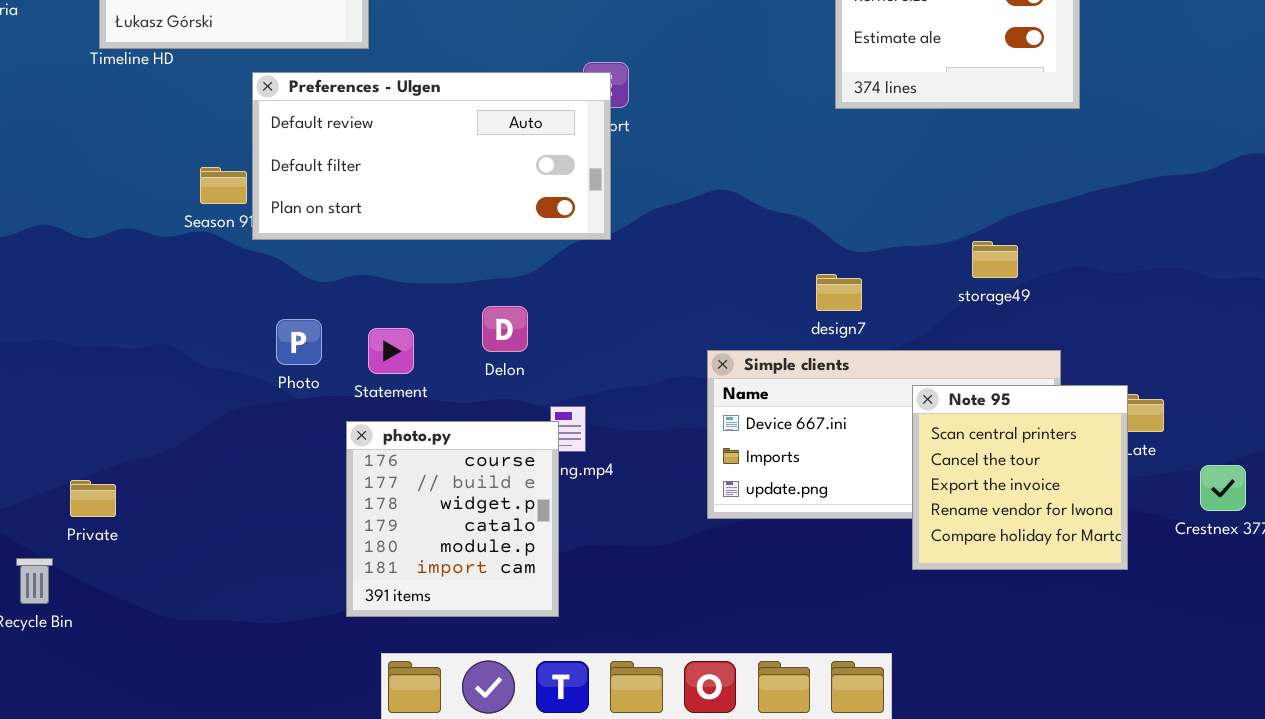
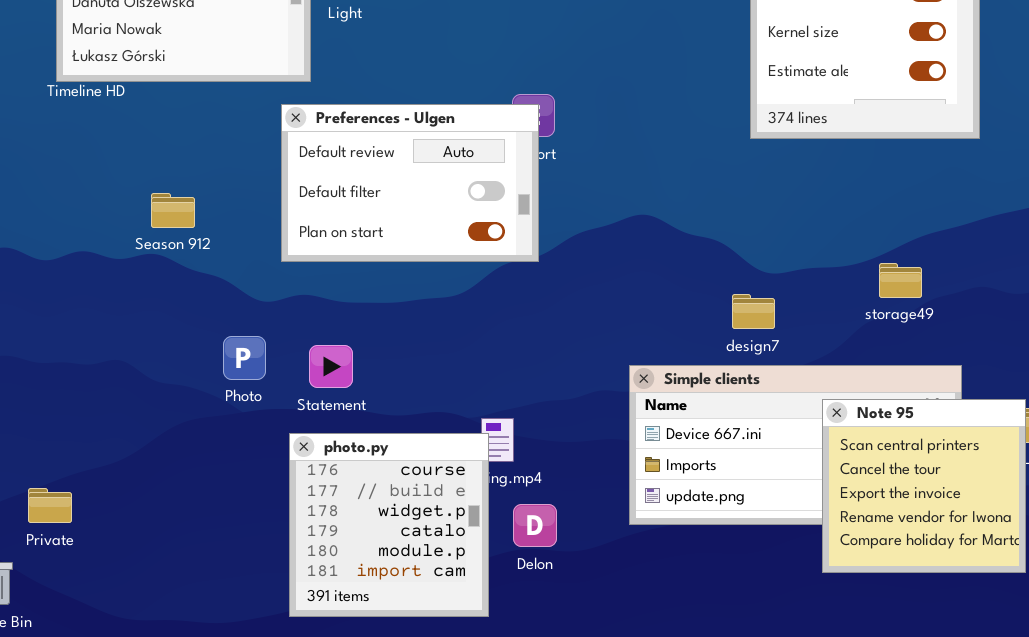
Preferences - Ulgen: [252,72,611,240] -> [281,104,539,262], resized
Delon: [482,306,528,352] -> [513,504,557,547], moved

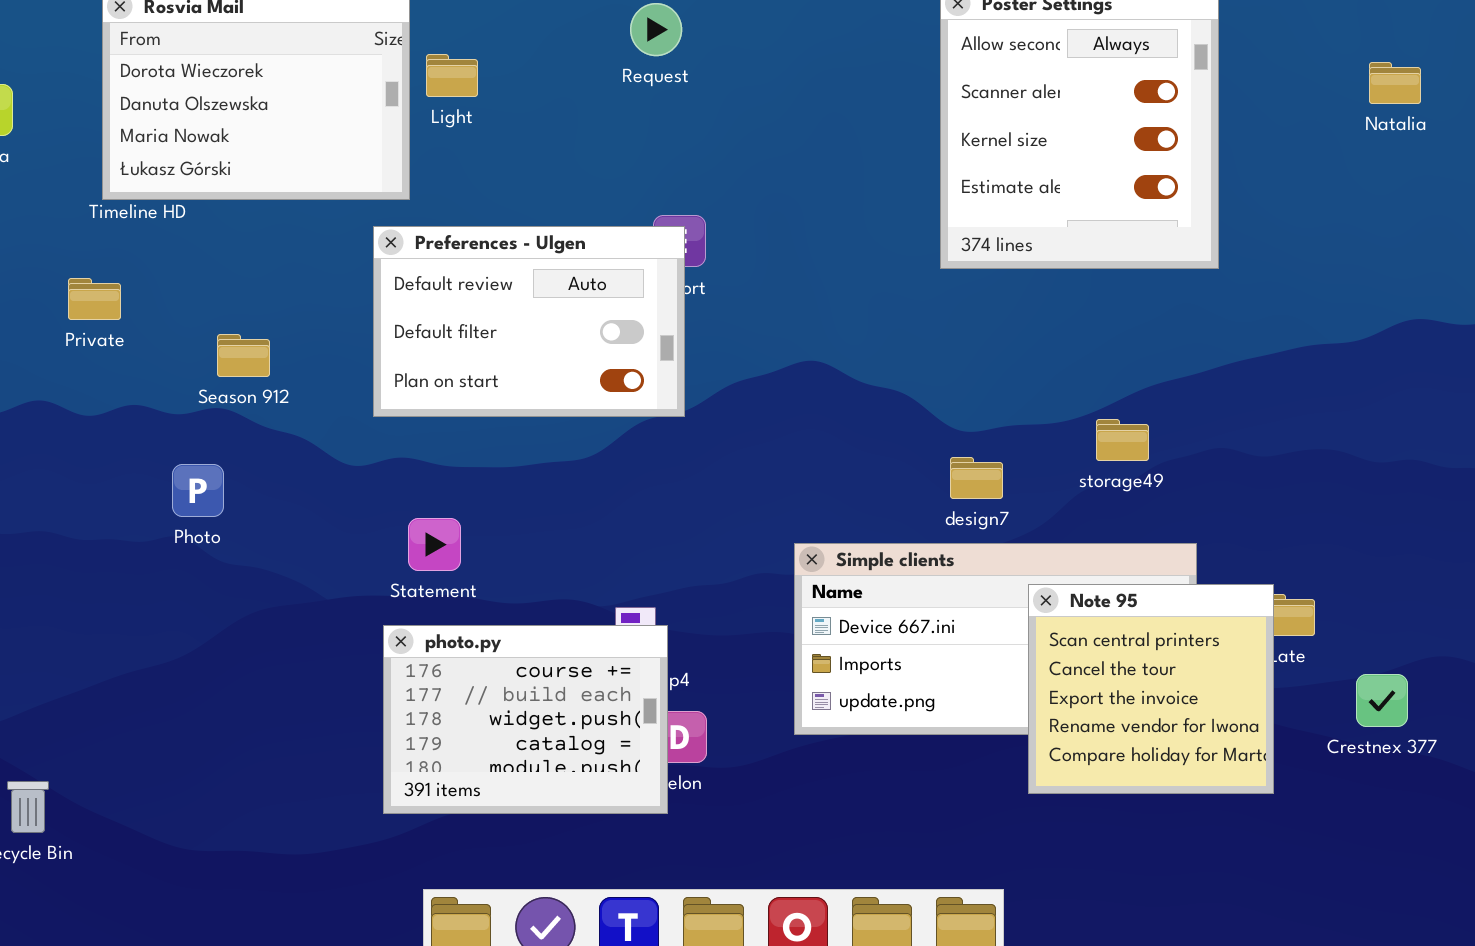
design7: [732,294,775,329] -> [950,457,1003,499], moved
Photo: [223,336,266,380] -> [172,464,224,517], moved
photo.py: [289,433,489,617] -> [383,625,668,814], resized
Private: [28,488,72,523] -> [68,278,121,320], moved

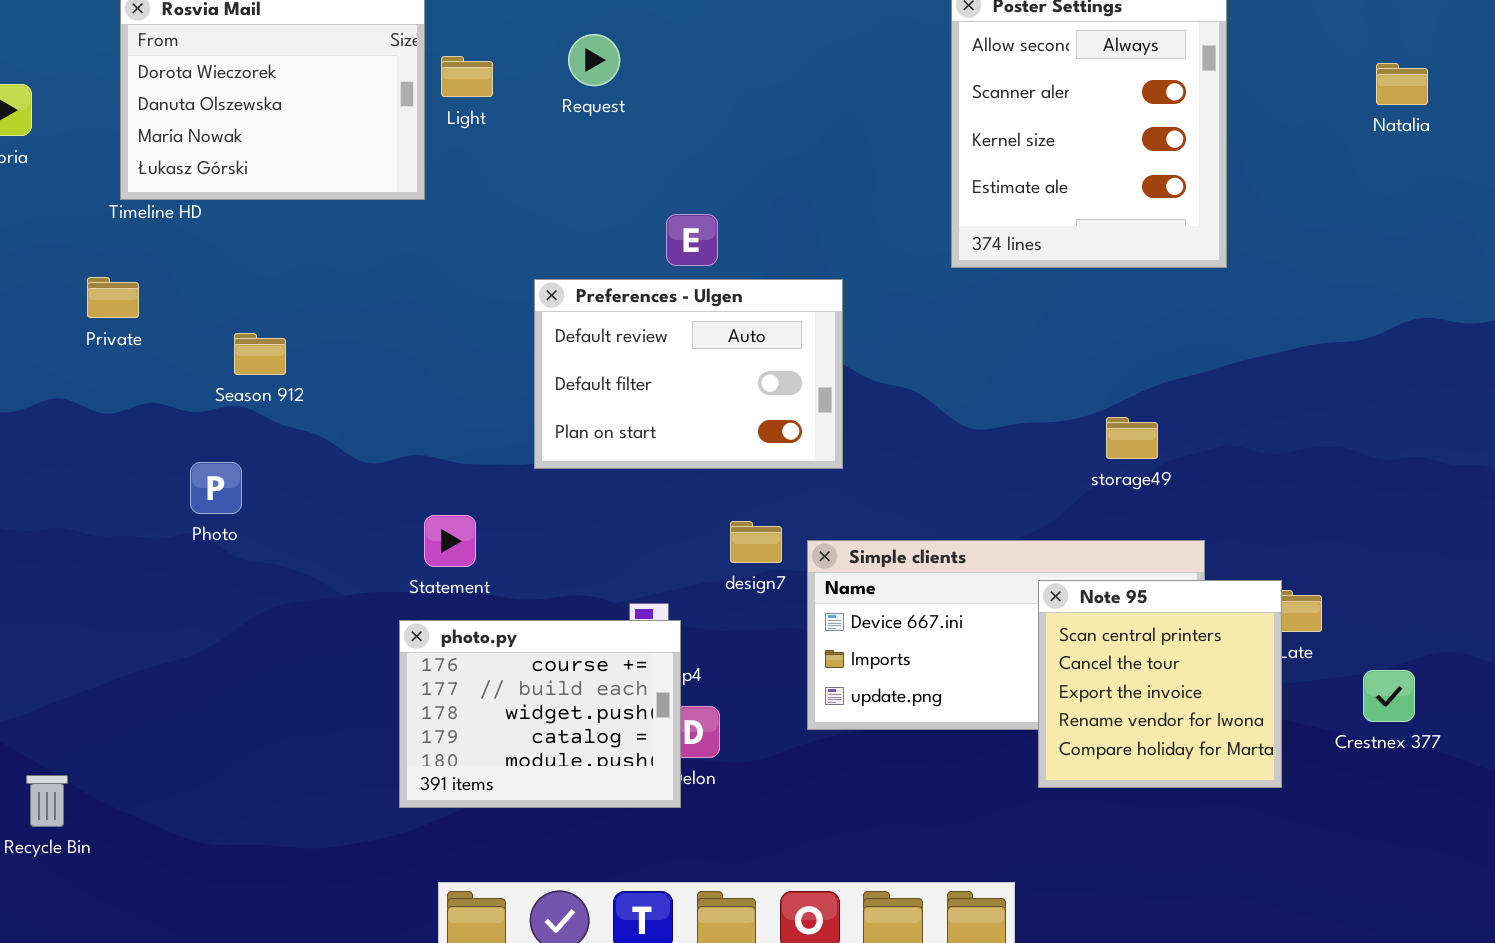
Request: [630,3,682,56] -> [568,34,620,86], moved
Preferences - Ulgen: [373,226,685,417] -> [534,279,843,469], moved
design7: [950,457,1003,499] -> [730,521,782,563], moved

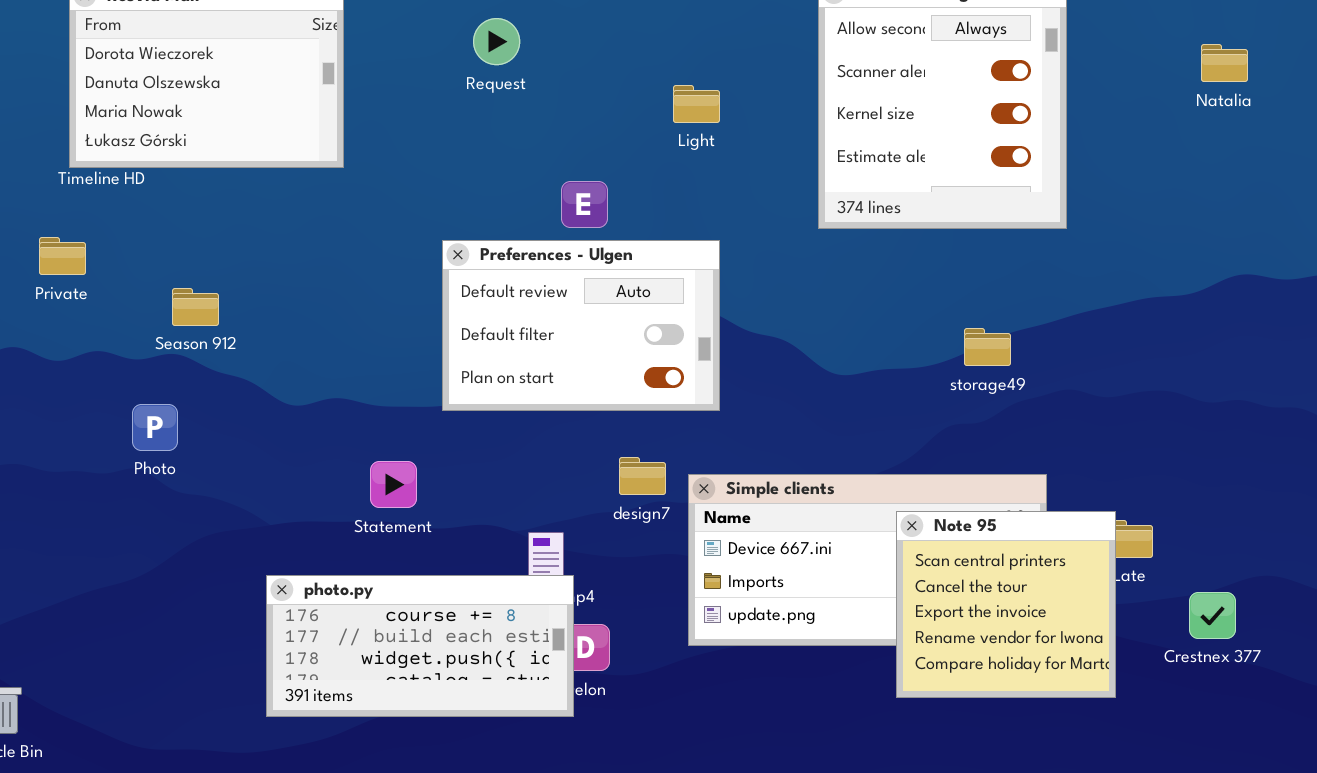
Light: [441,56,493,97] -> [673,85,720,123], moved
storage49: [1106,417,1158,459] -> [964,328,1011,366], moved
Statement: [424,515,476,567] -> [370,461,417,508], moved
photo.py: [399,620,681,808] -> [266,575,574,717], resized

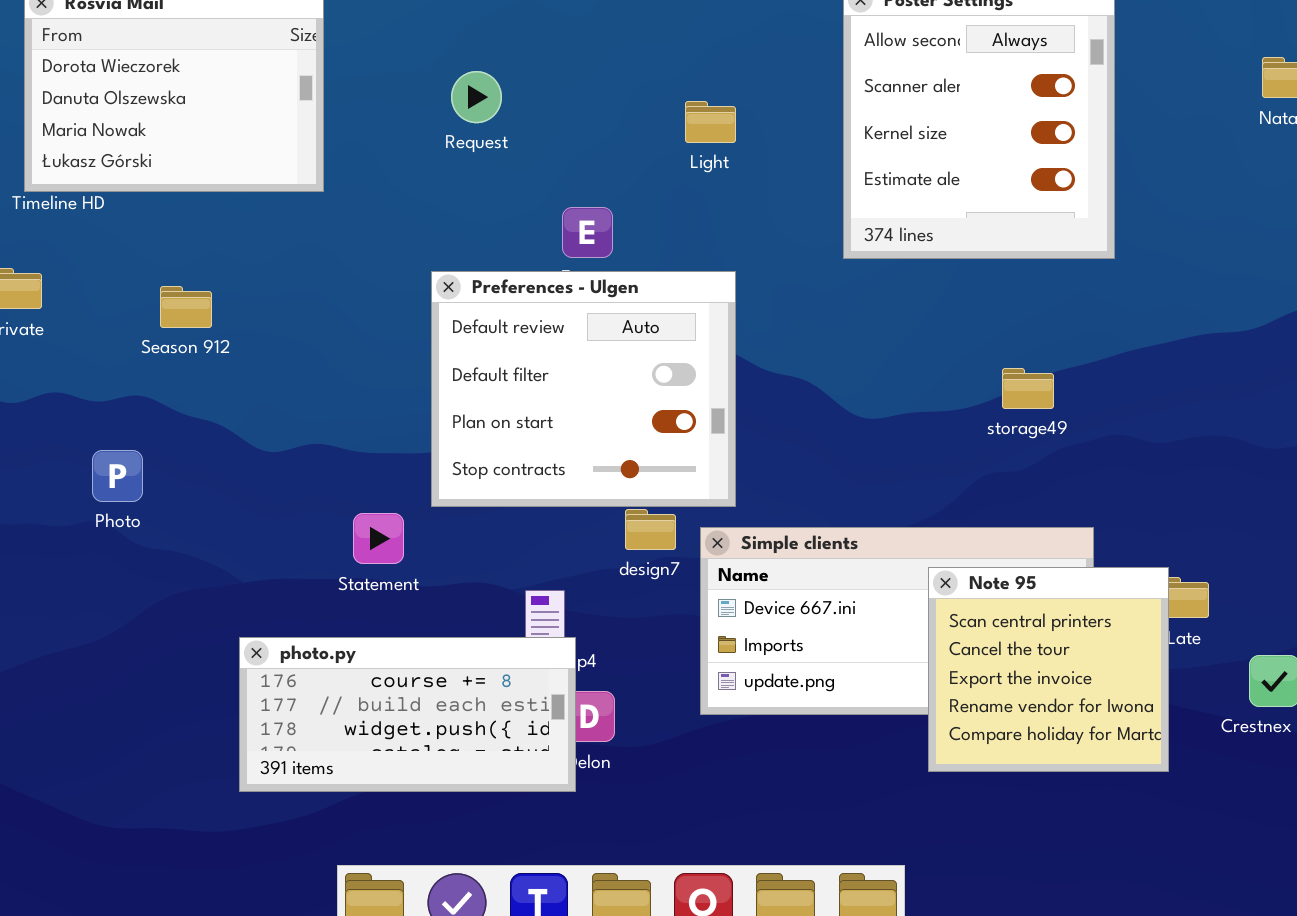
Request: [473,18,520,65] -> [451,71,502,123], moved
Preferences - Ulgen: [442,240,720,411] -> [431,271,736,507], resized
Season 912: [172,288,219,326] -> [160,286,212,328], moved

